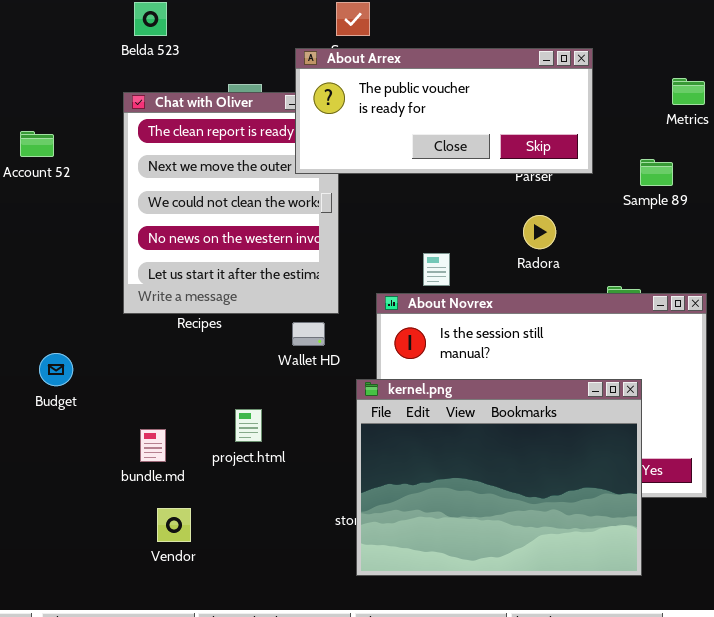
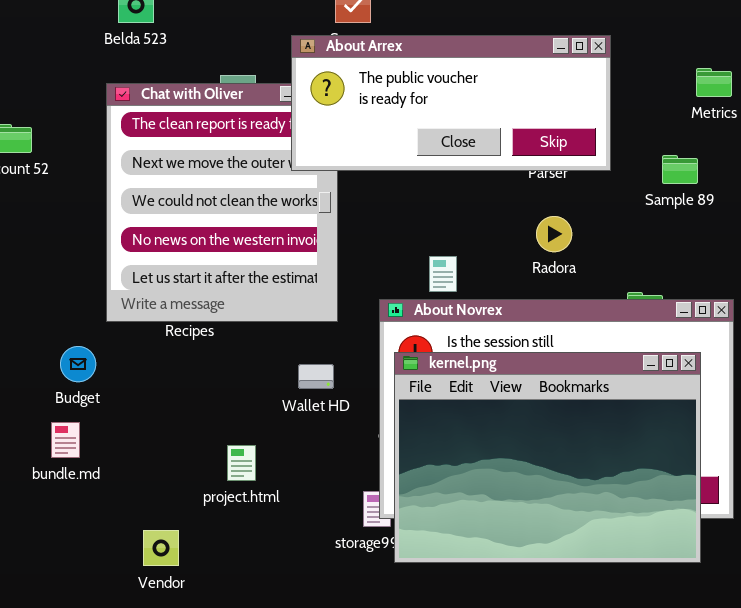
Wallet HD: [292,322,325,346] -> [298,364,334,389], moved
Budget: [39,353,73,386] -> [60,346,96,382], moved
kernel.png: [356,379,642,576] -> [394,352,701,563], moved
project.html: [235,409,262,442] -> [227,445,256,481], moved
bundle.md: [140,429,166,462] -> [51,422,80,458], moved

